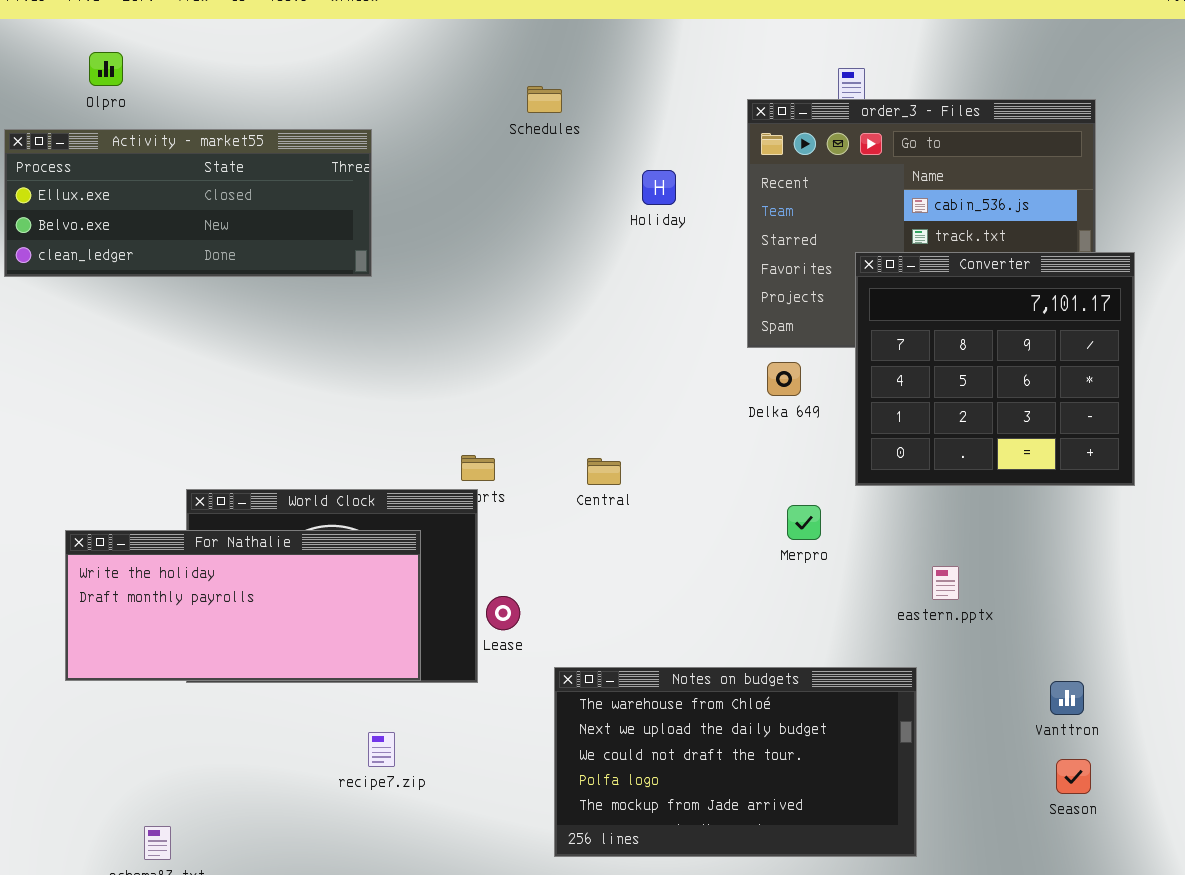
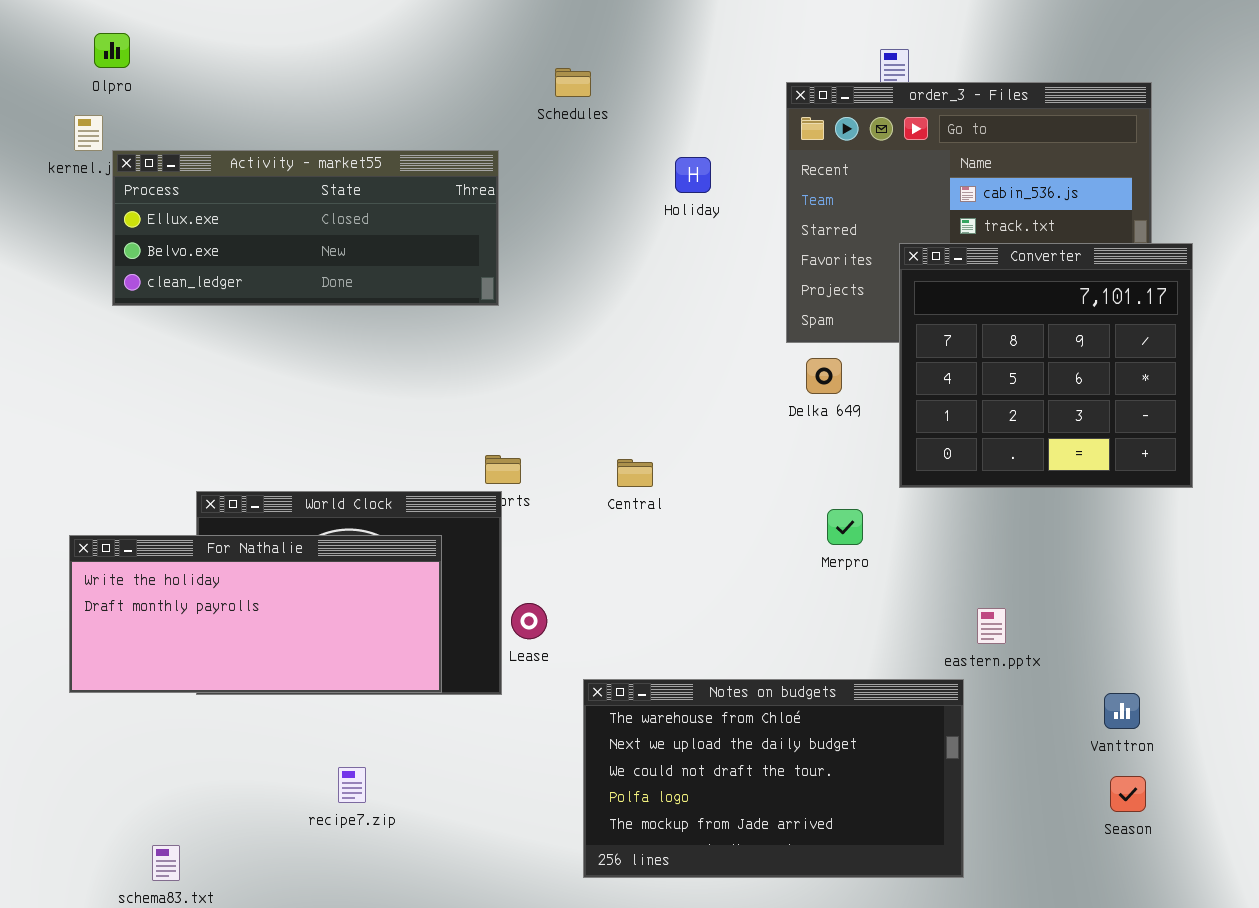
Activity - market55: [4,129,372,277] -> [112,150,499,306], moved
eastern.pptx: [932,566,959,600] -> [977,608,1006,644], moved
recipe7.zip: [368,732,395,767] -> [338,767,366,803], moved

